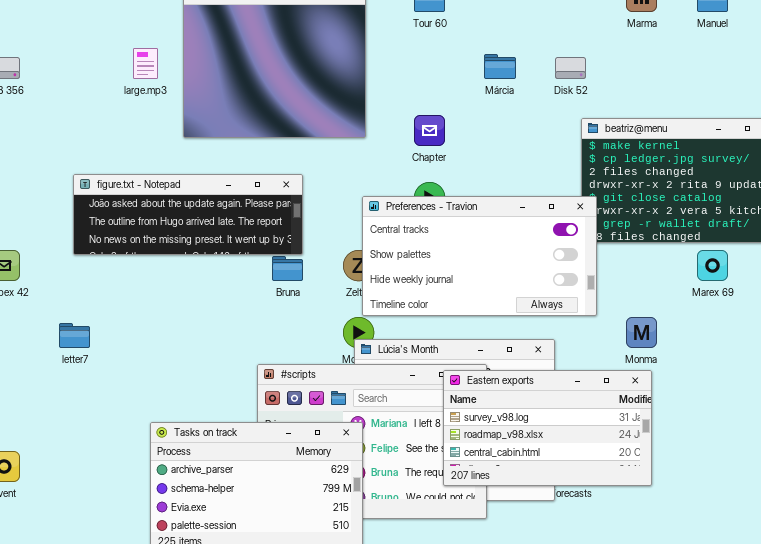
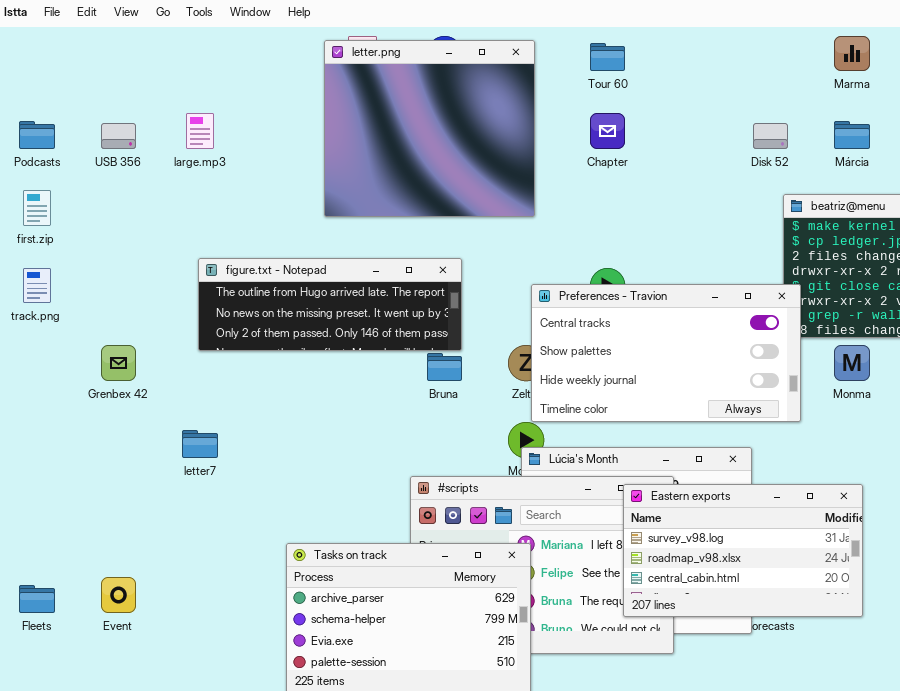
large.mp3: [133,48,158,79] -> [186,113,214,149], moved
Márcia: [484,54,516,79] -> [834,121,870,149], moved
Chapter: [414,115,445,146] -> [590,113,625,149], moved
figure.txt - Notepad: [73,174,303,255] -> [198,258,462,351], scrolled down 1 row
Monma: [626,317,657,348] -> [834,345,870,381], moved

